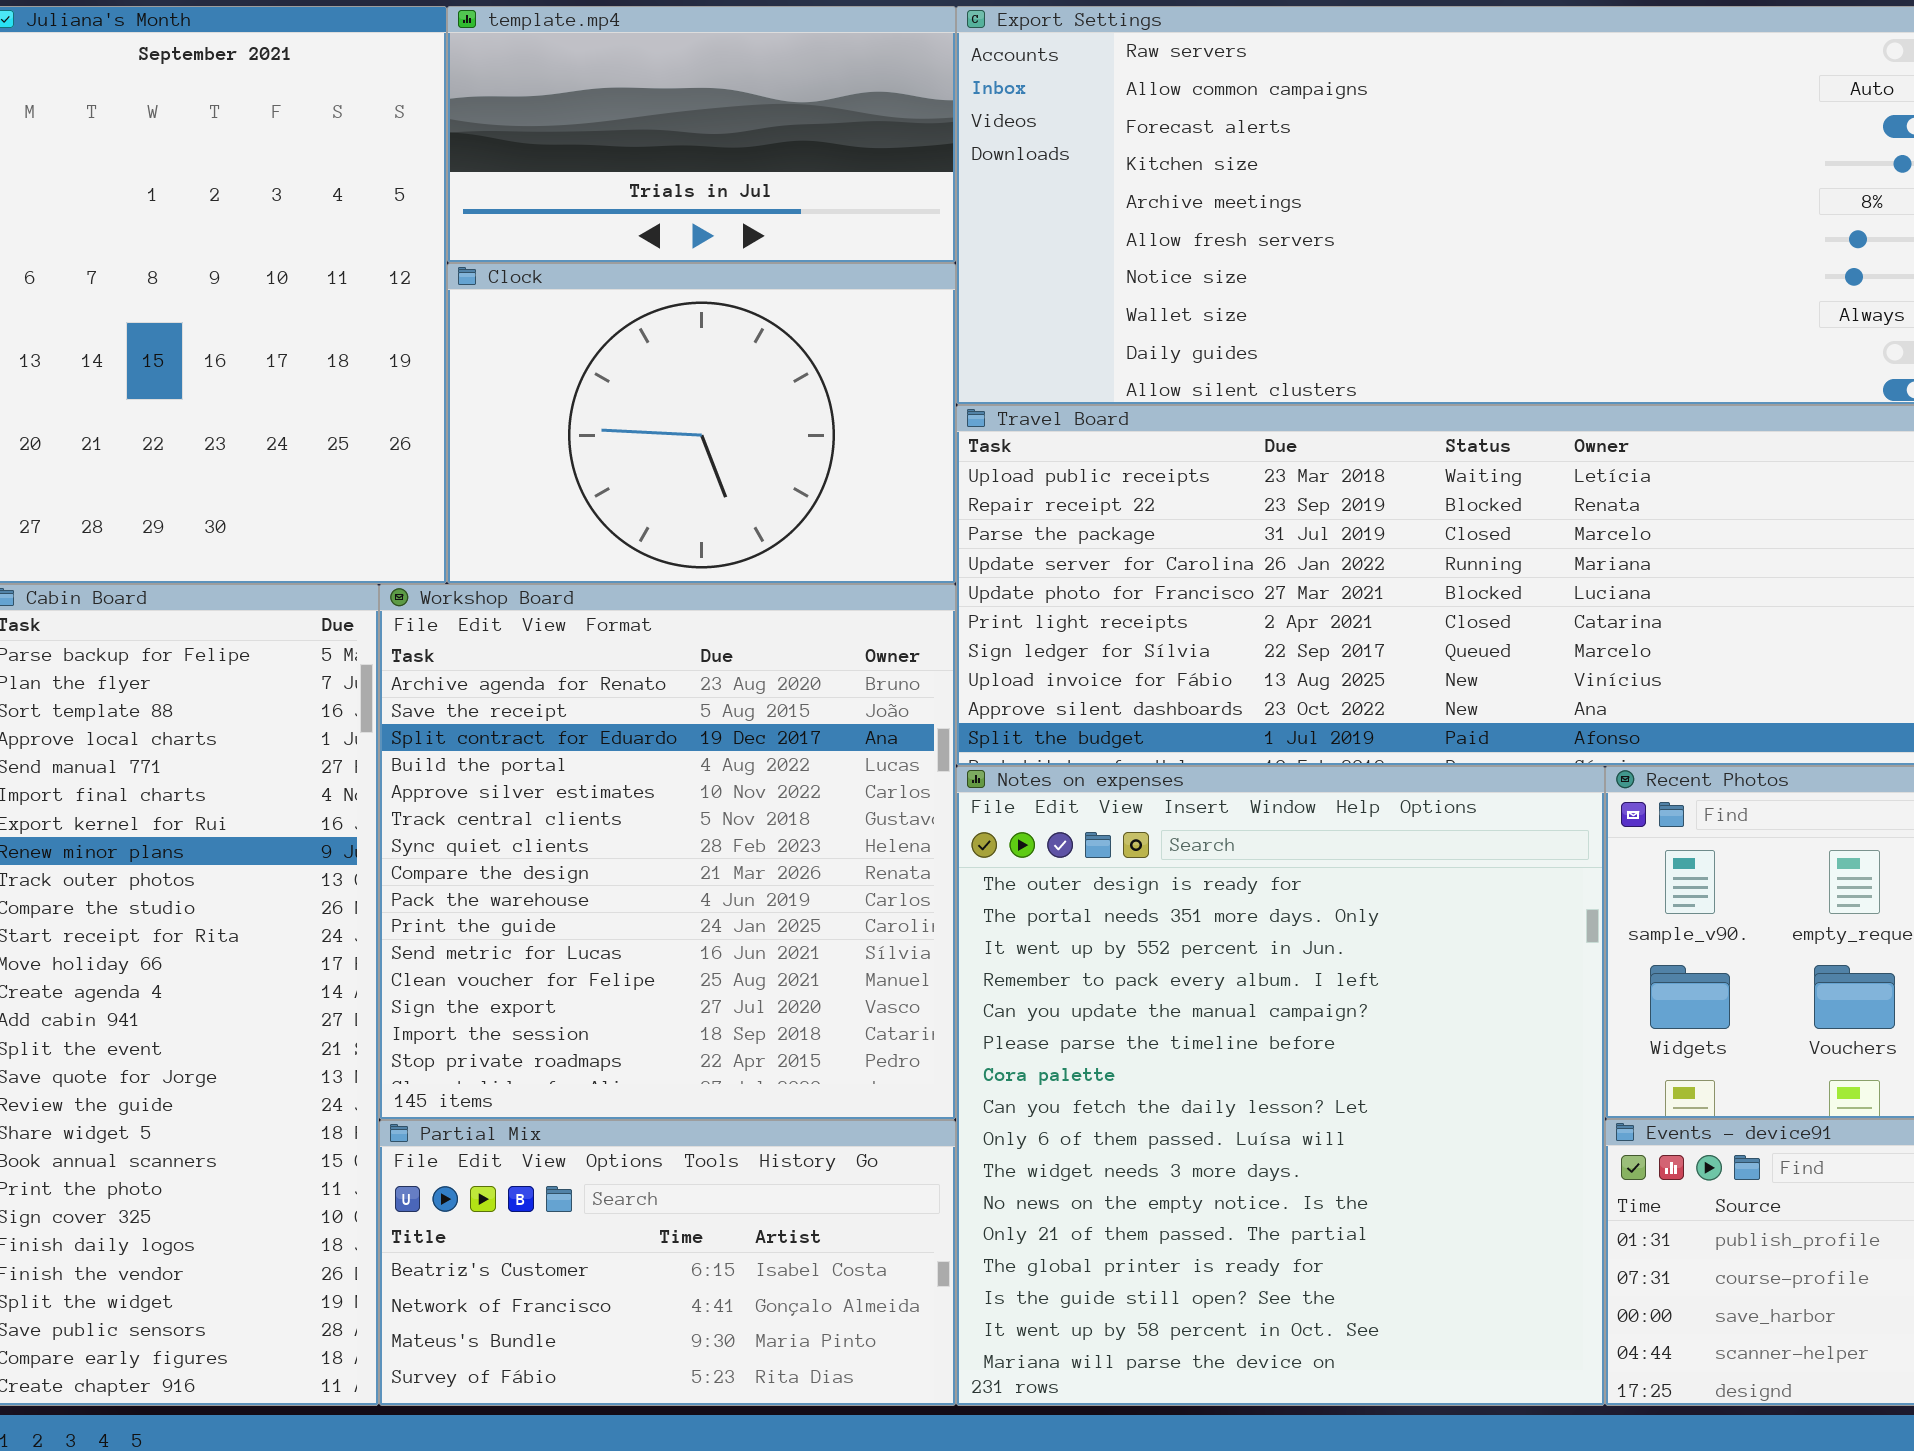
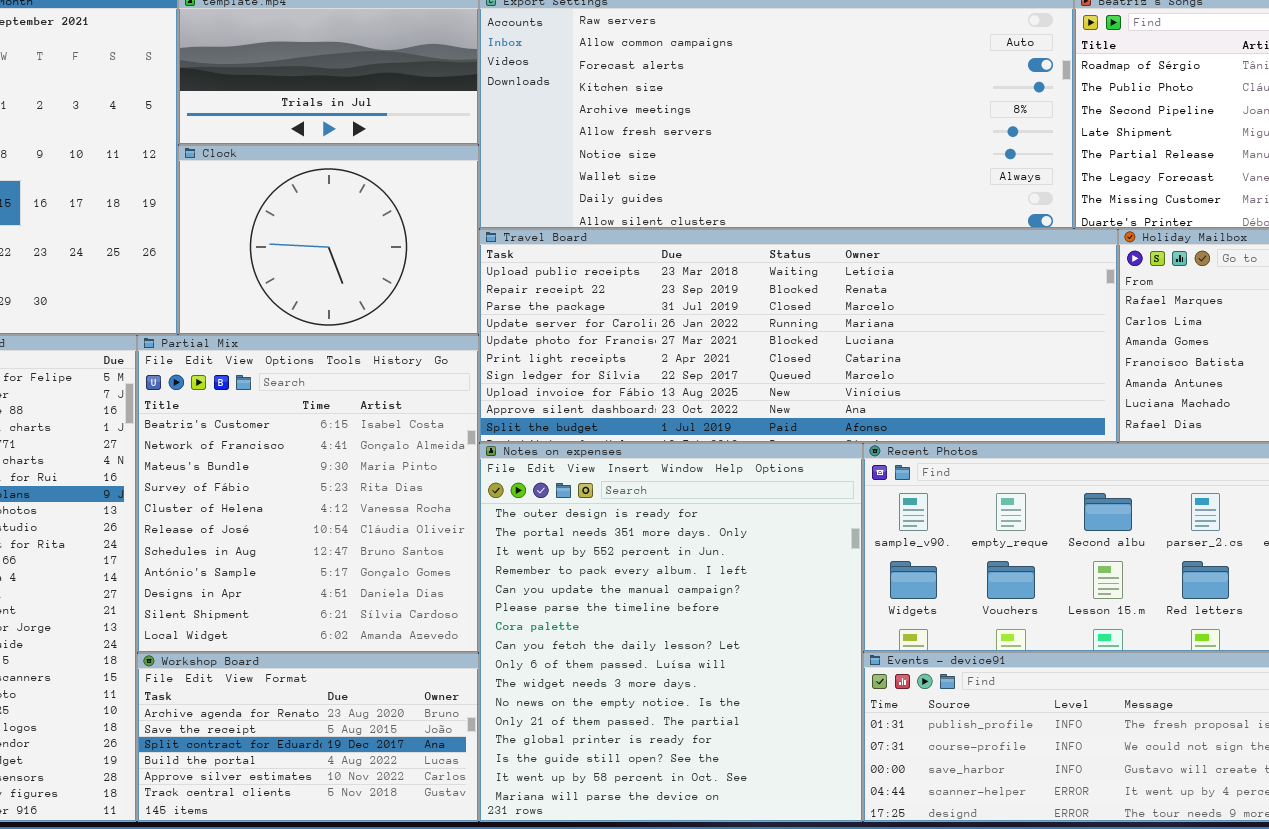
Workshop Board: [379,584,956,1120] -> [137,653,479,822], moved, resized
Partial Mix: [379,1120,956,1406] -> [137,335,479,653], moved, resized

